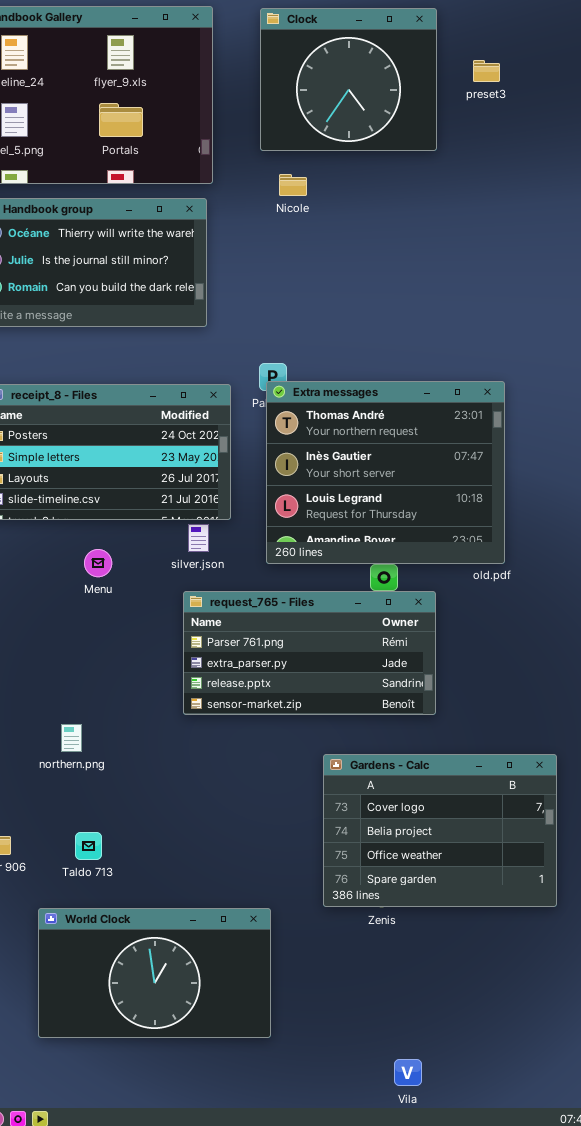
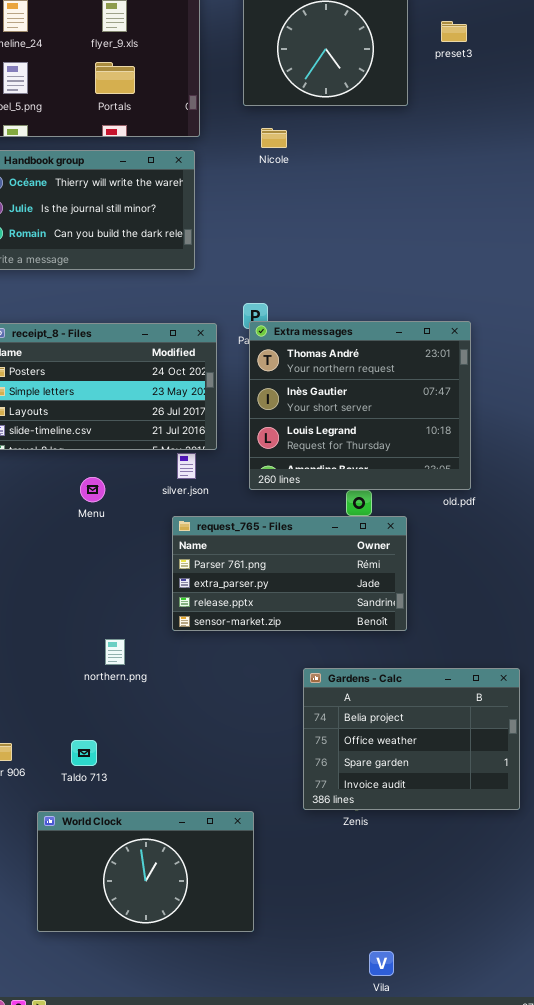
northern.png: [61,724,82,752] -> [105,639,125,665], moved
Gardens - Calc: [323,754,557,907] -> [303,668,520,810], scrolled down 1 row

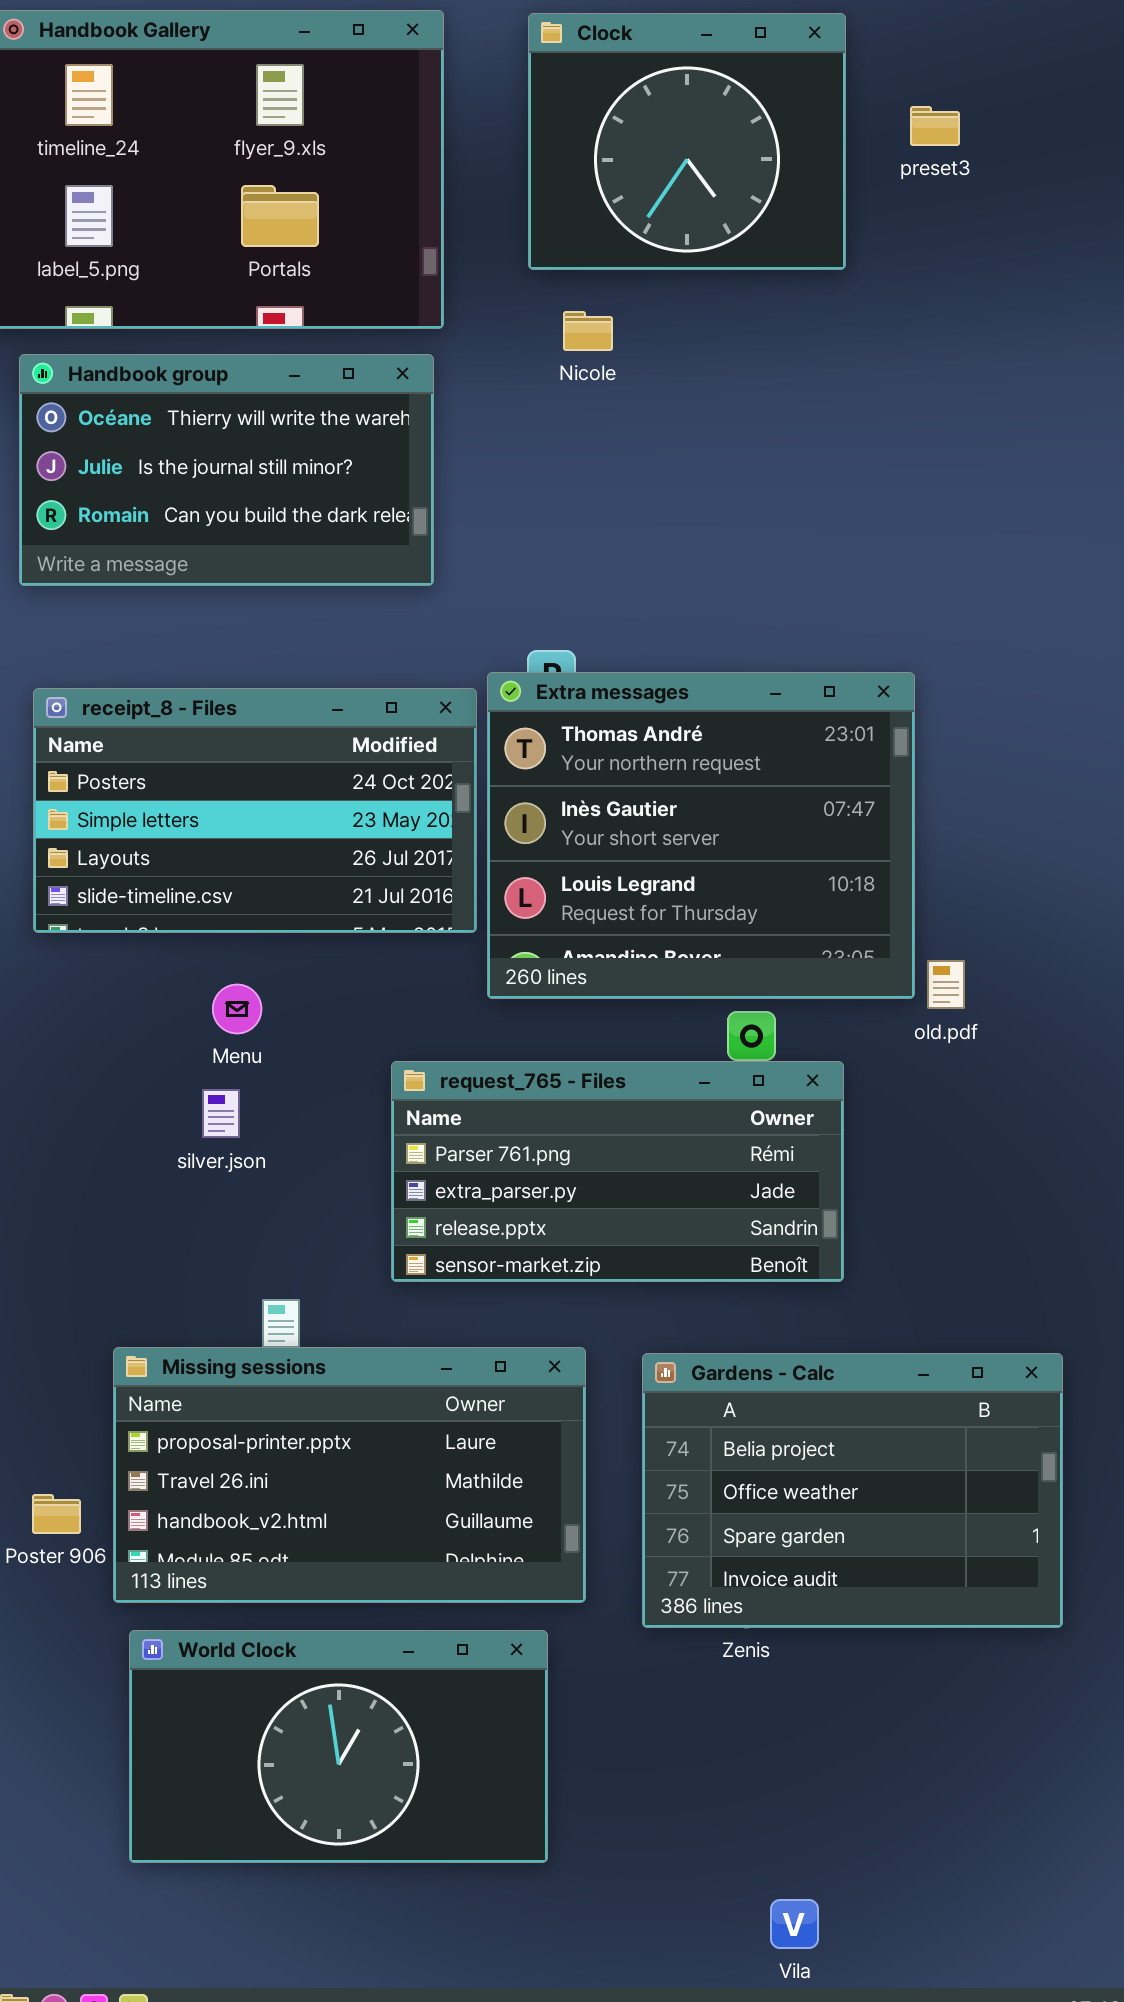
Extra messages: [249,321,471,490] -> [487,672,915,999], moved
silver.json: [177,453,196,479] -> [202,1089,240,1138], moved
Missing sessions: none -> [113,1347,586,1603], opened

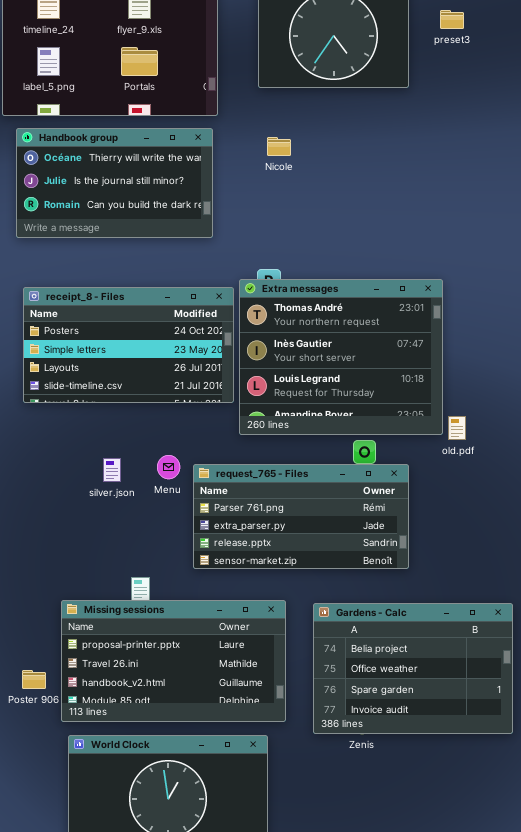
Nicole: [563,311,613,351] -> [267,137,291,156], moved
Menu: [212,984,262,1034] -> [157,455,180,479], moved
silver.json: [202,1089,240,1138] -> [103,458,121,482], moved

